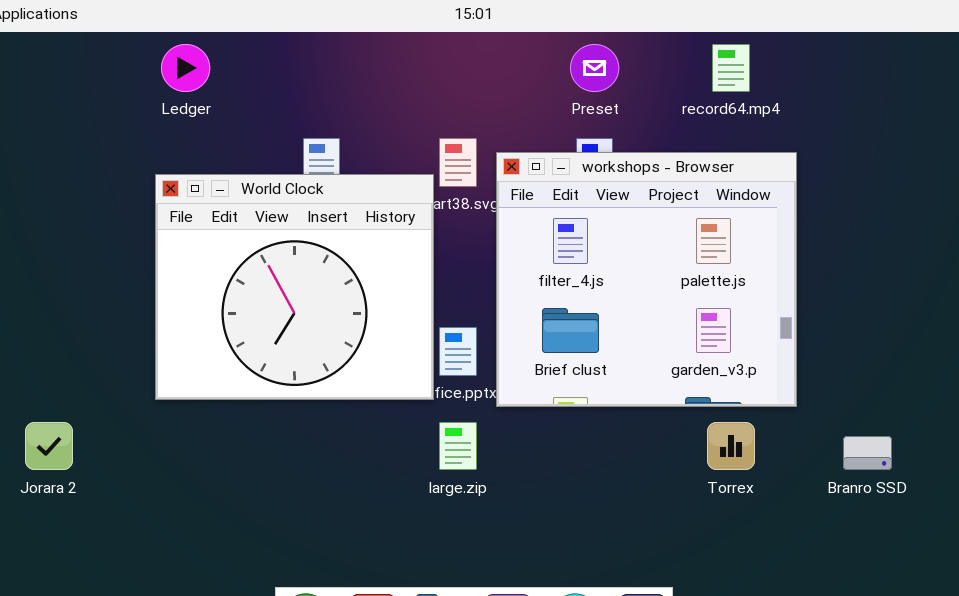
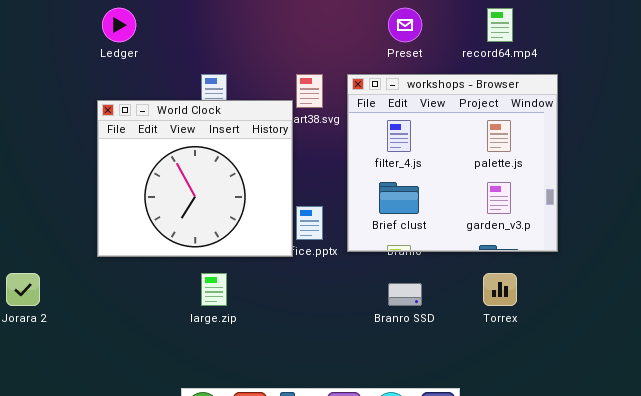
workshops - Browser: [496,152,797,407] -> [347,74,558,252], moved
large.zip: [439,422,477,470] -> [201,273,227,306], moved
Branro SSD: [843,436,892,470] -> [388,283,422,306], moved

